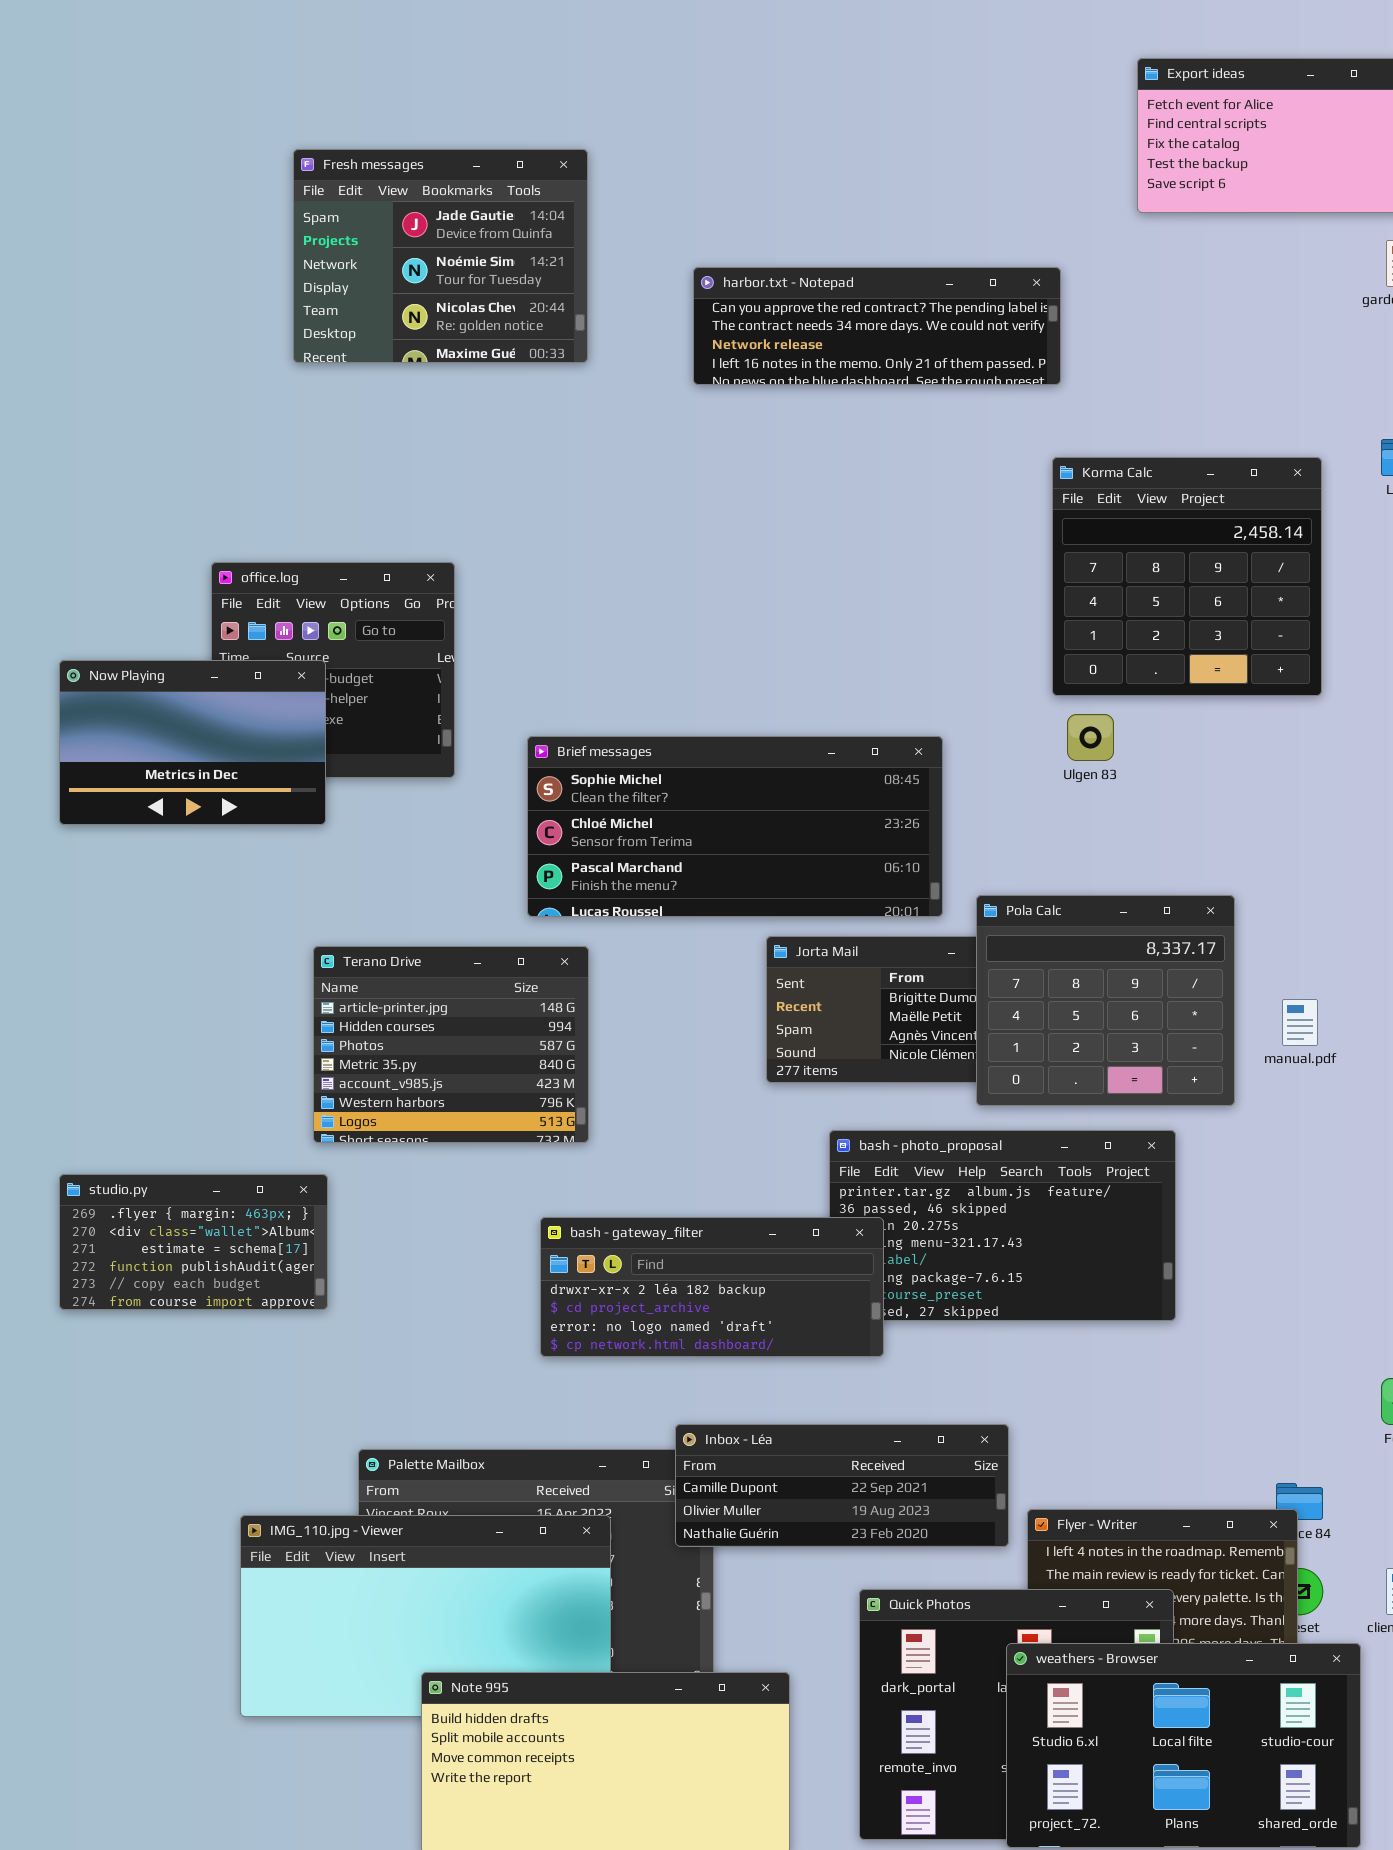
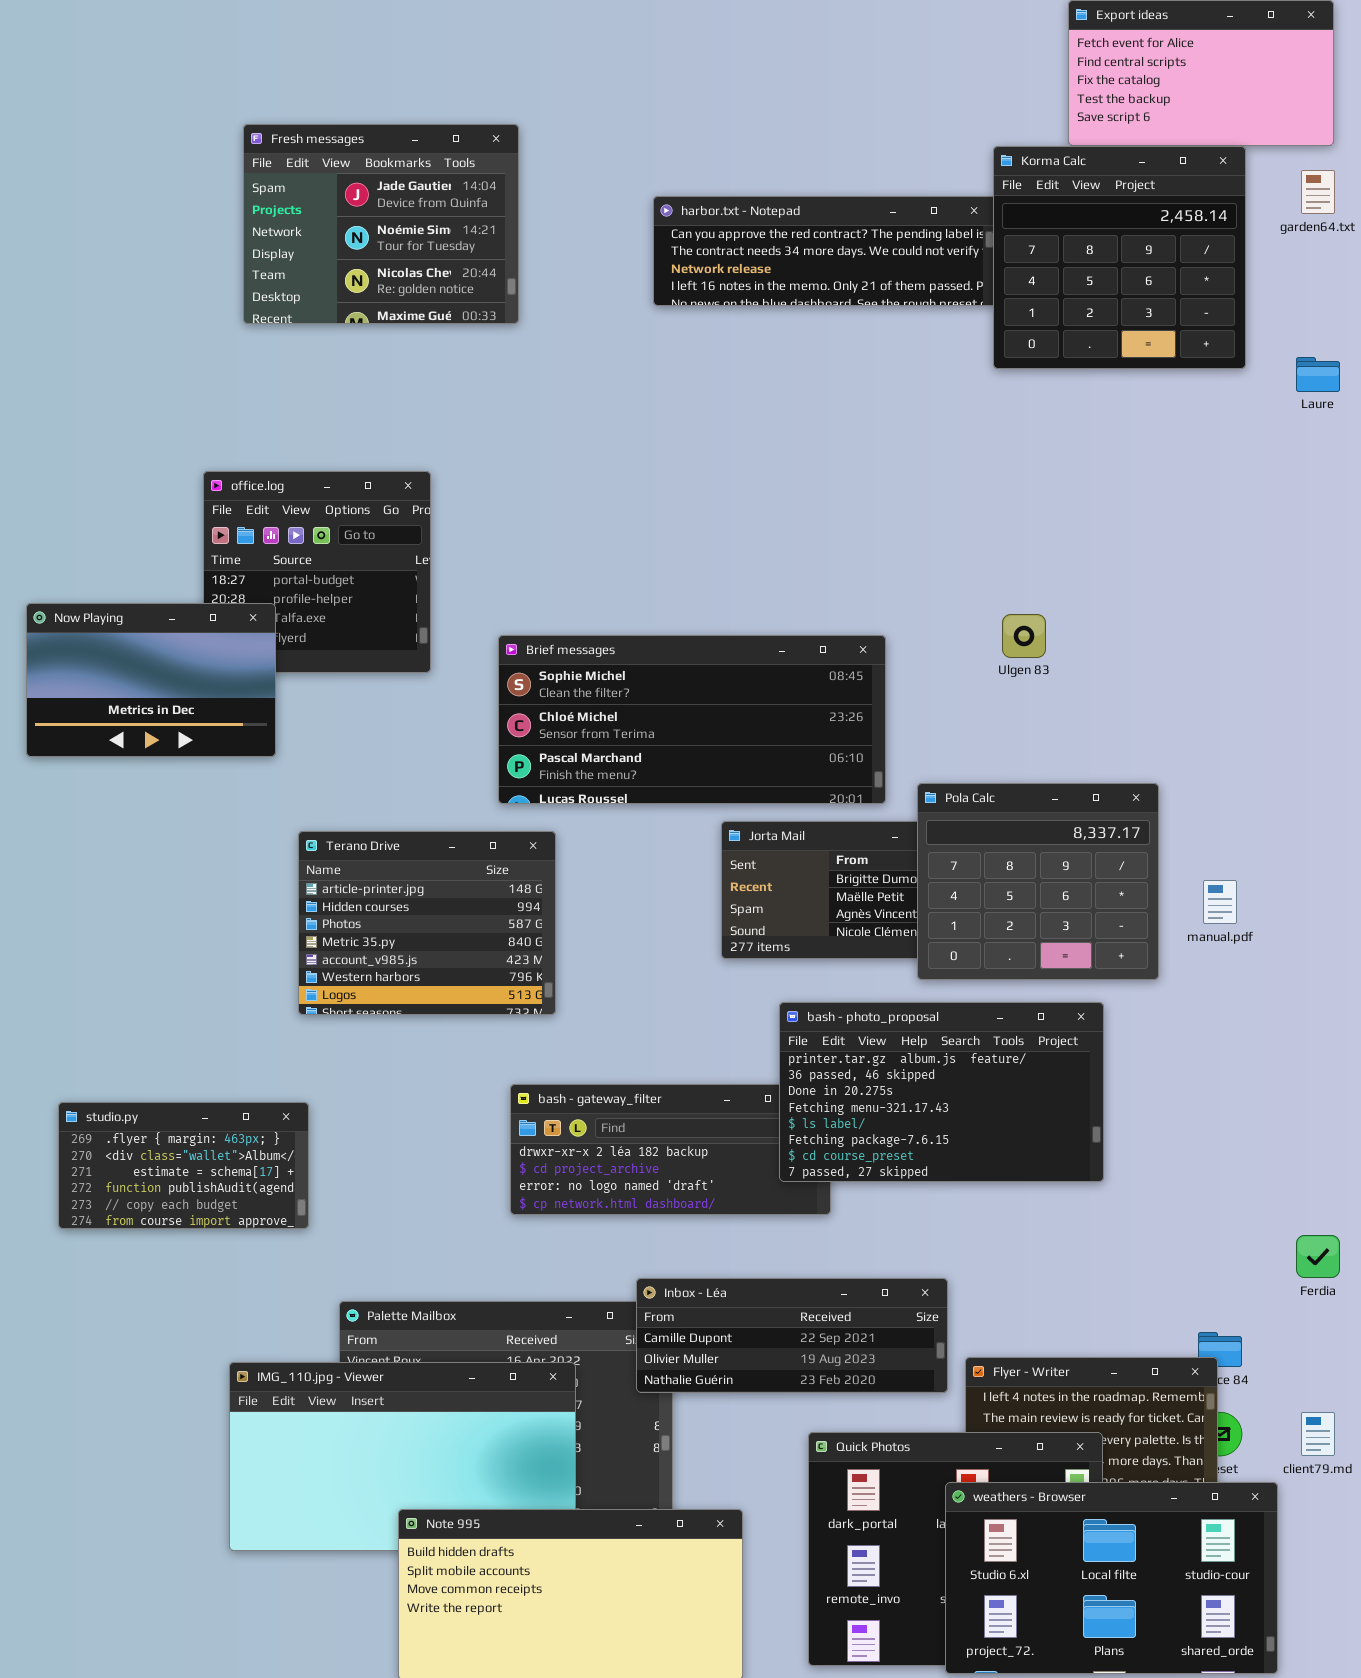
Fresh messages: [293,149,588,363] -> [243,124,519,324], moved
Korma Calc: [1052,457,1322,696] -> [993,146,1246,369], moved
Now Playing: [59,660,326,825] -> [26,603,276,757], moved
bash - photo_proposal: [829,1130,1176,1321] -> [779,1002,1104,1182], raised
studio.py: [59,1174,328,1310] -> [58,1102,309,1229], moved

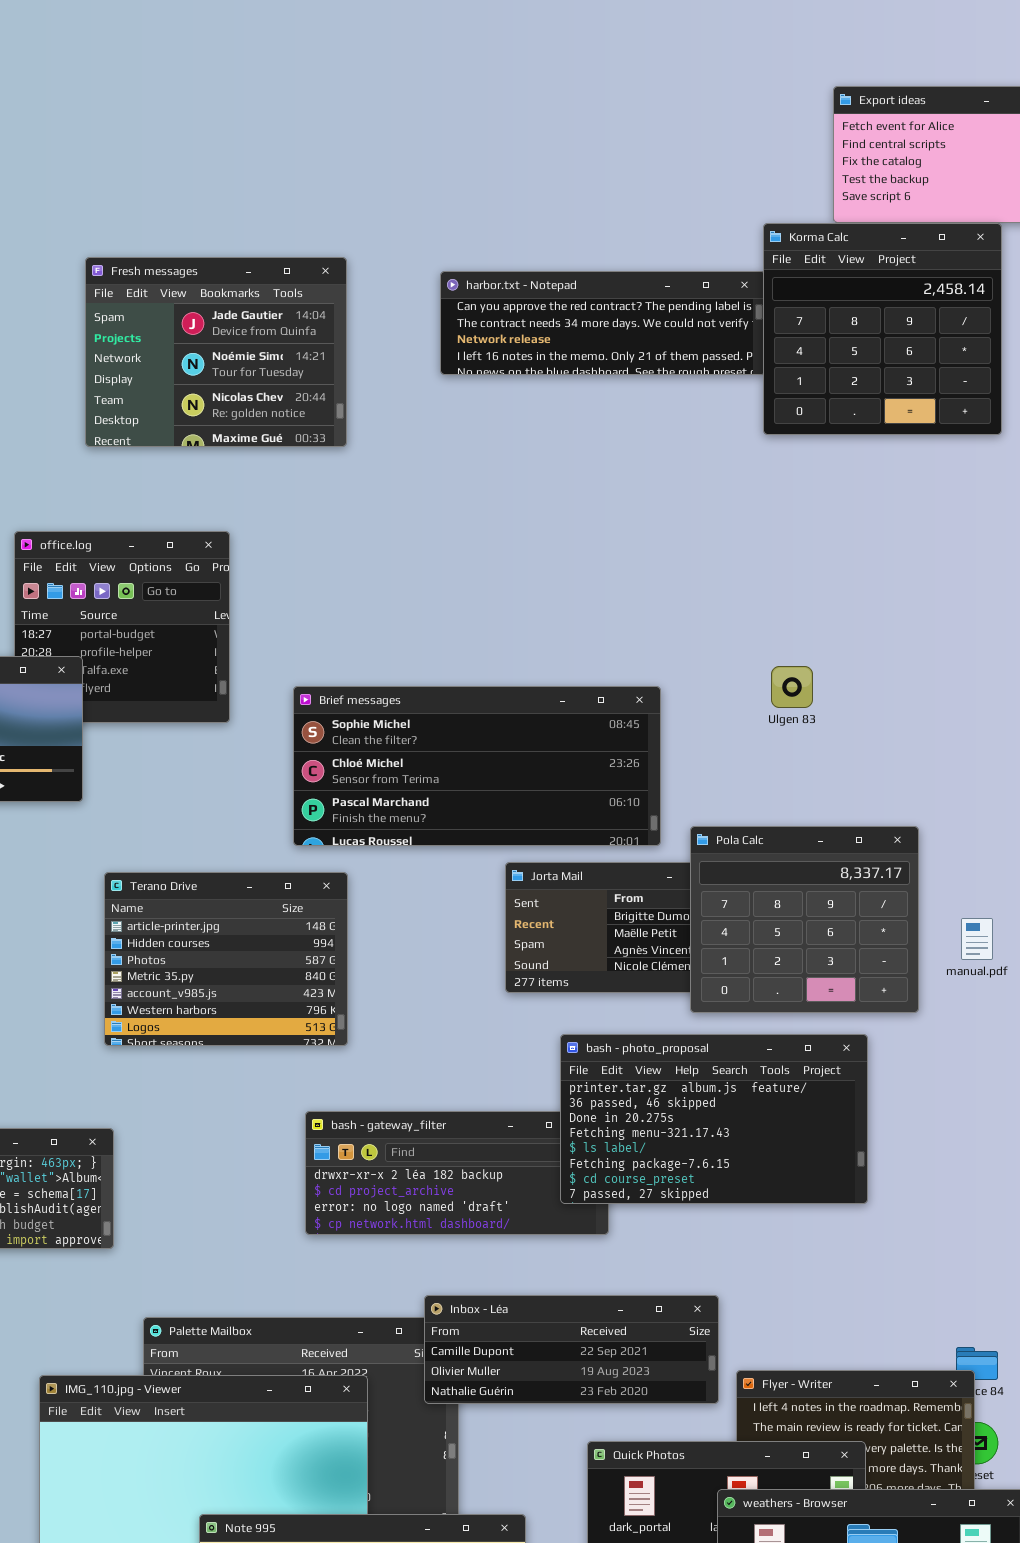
Fresh messages: [243,124,519,324] -> [85,257,347,447], moved

